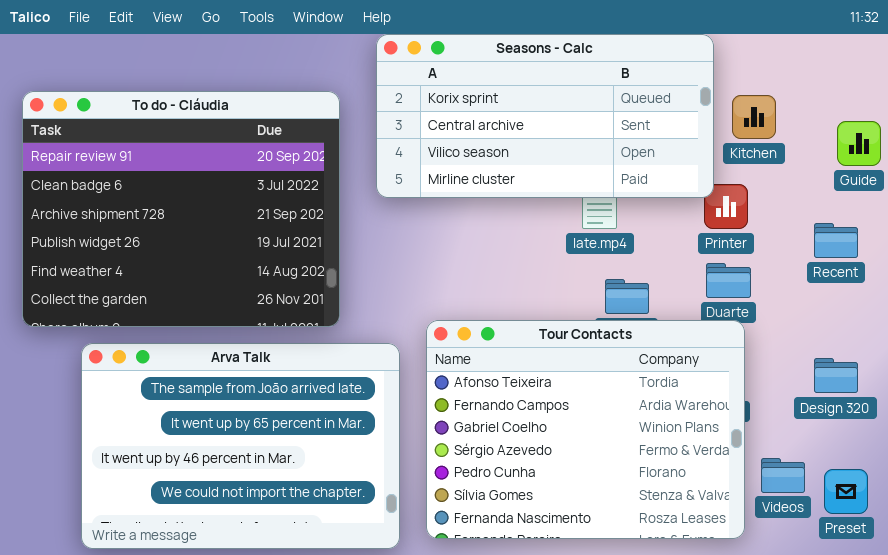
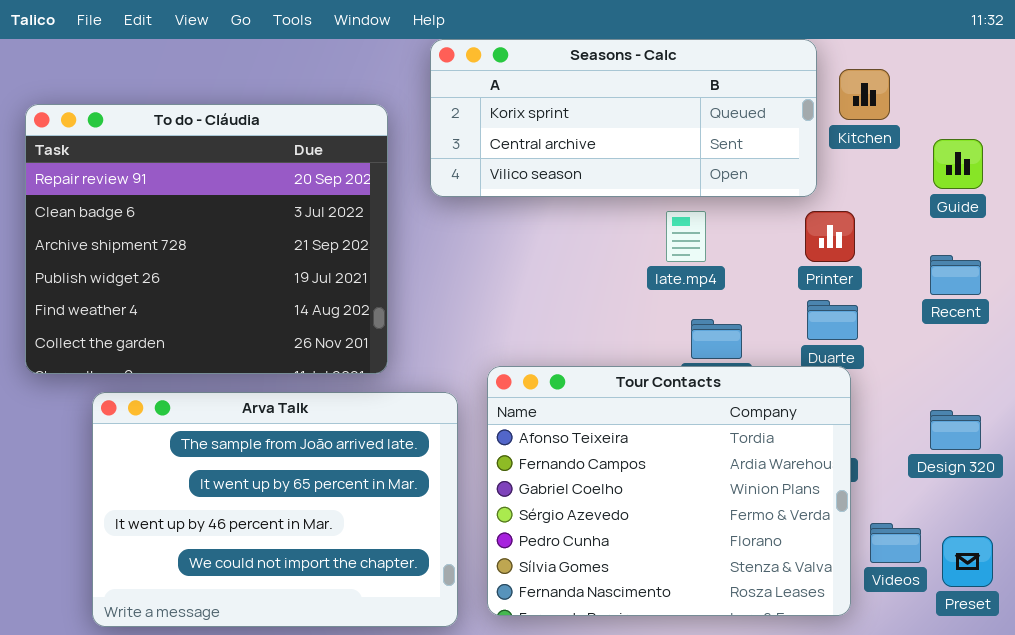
Seasons - Calc: [376,34,714,198] -> [430,39,817,197], resized
Kitchen: [732,95,776,139] -> [839,69,890,120], moved
Guide: [837,121,881,166] -> [933,139,983,189], moved

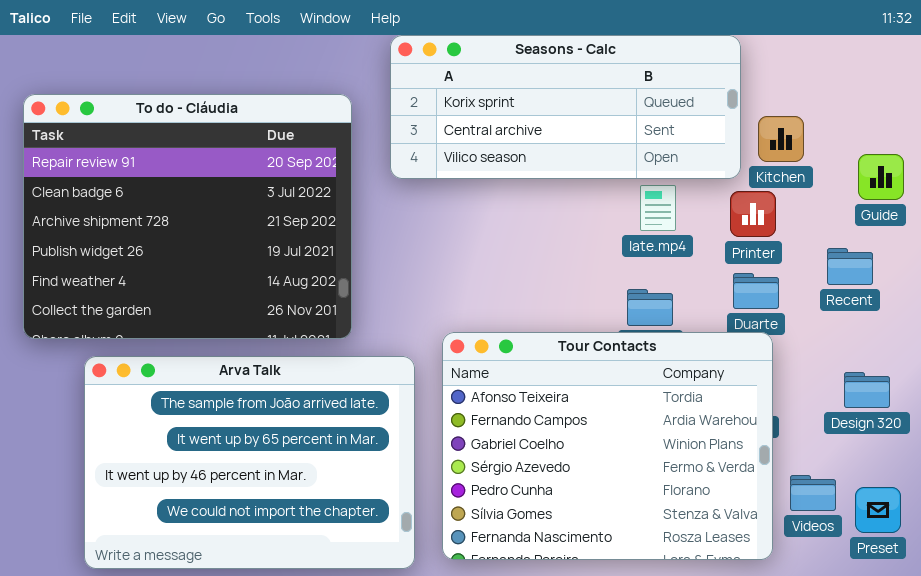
Kitchen: [839,69,890,120] -> [758,116,804,162], moved
Guide: [933,139,983,189] -> [858,154,904,200], moved
late.mp4: [666,211,706,262] -> [640,185,676,231], moved
Recent: [930,255,981,295] -> [827,248,873,285], moved

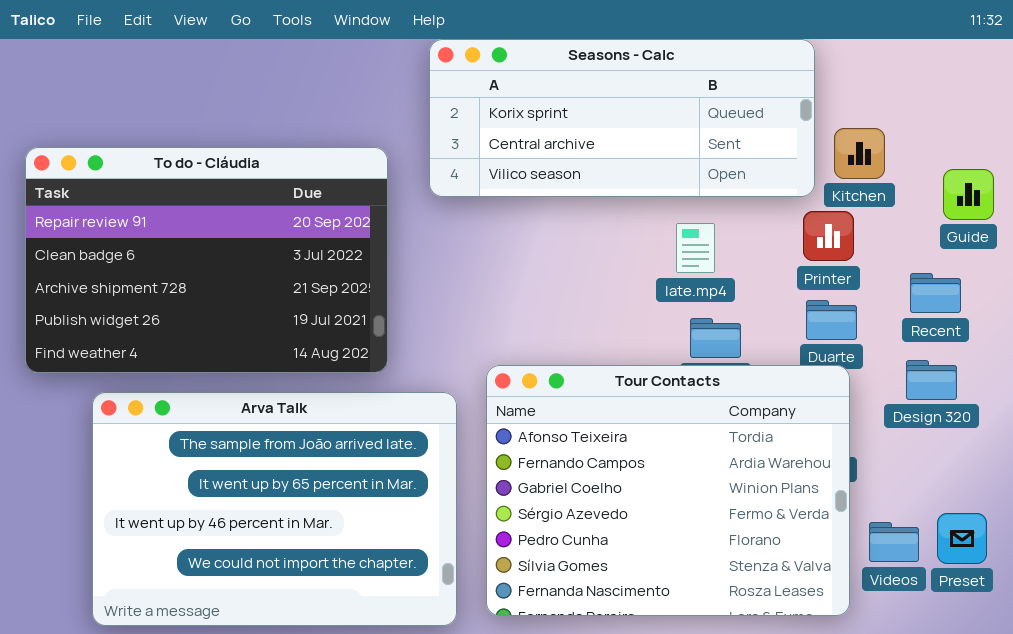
To do - Cláudia: [23,94,352,339] -> [25,147,388,373], resized
late.mp4: [640,185,676,231] -> [676,223,715,273], moved
Design 320: [844,372,890,408] -> [906,360,957,400], moved
Preset: [855,487,901,533] -> [937,513,987,564], moved

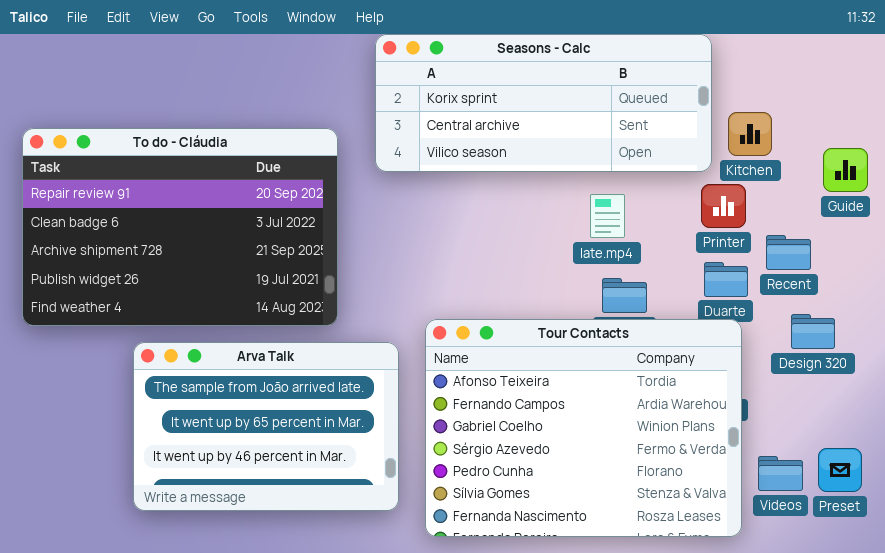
Recent: [910,273,961,313] -> [766,235,811,270], moved
Arva Talk: [92,392,457,626] -> [133,342,399,511], resized

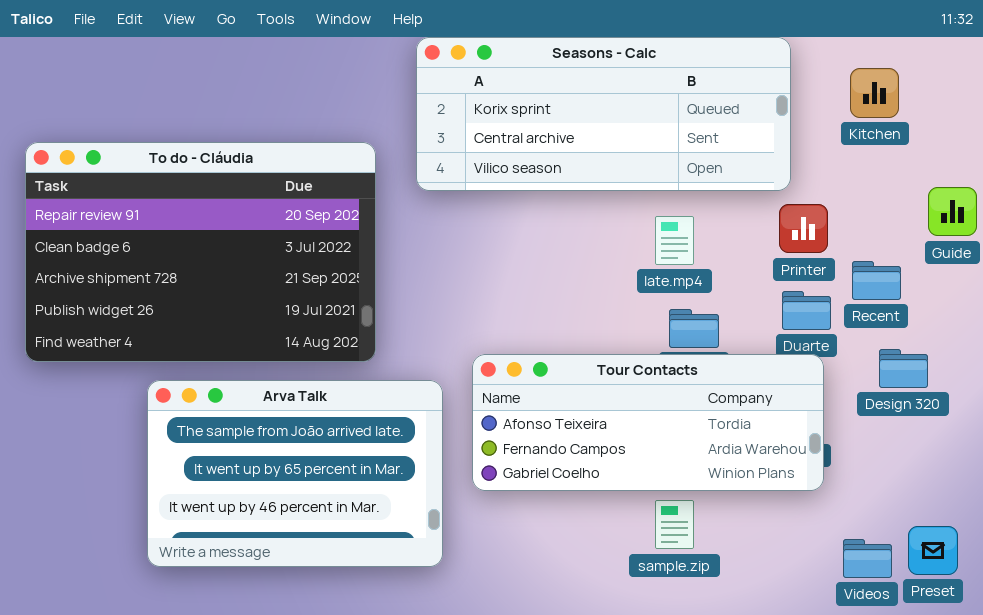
Kitchen: [728,112,772,156] -> [850,68,899,118], moved
Guide: [823,148,868,192] -> [928,187,977,236], moved
Tour Contacts: [425,319,742,537] -> [472,354,824,491], resized
Preset: [818,448,862,492] -> [908,526,958,575], moved
Videos: [758,456,803,491] -> [843,539,892,578], moved

